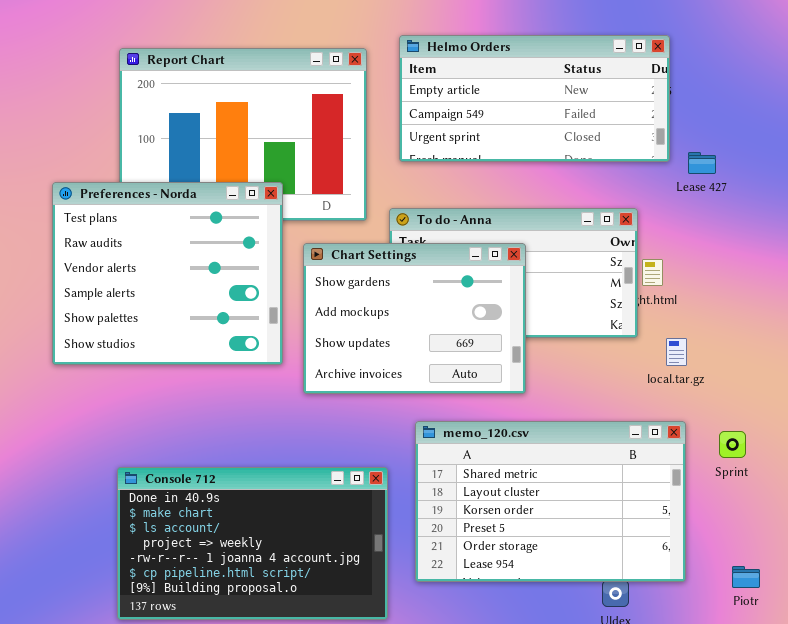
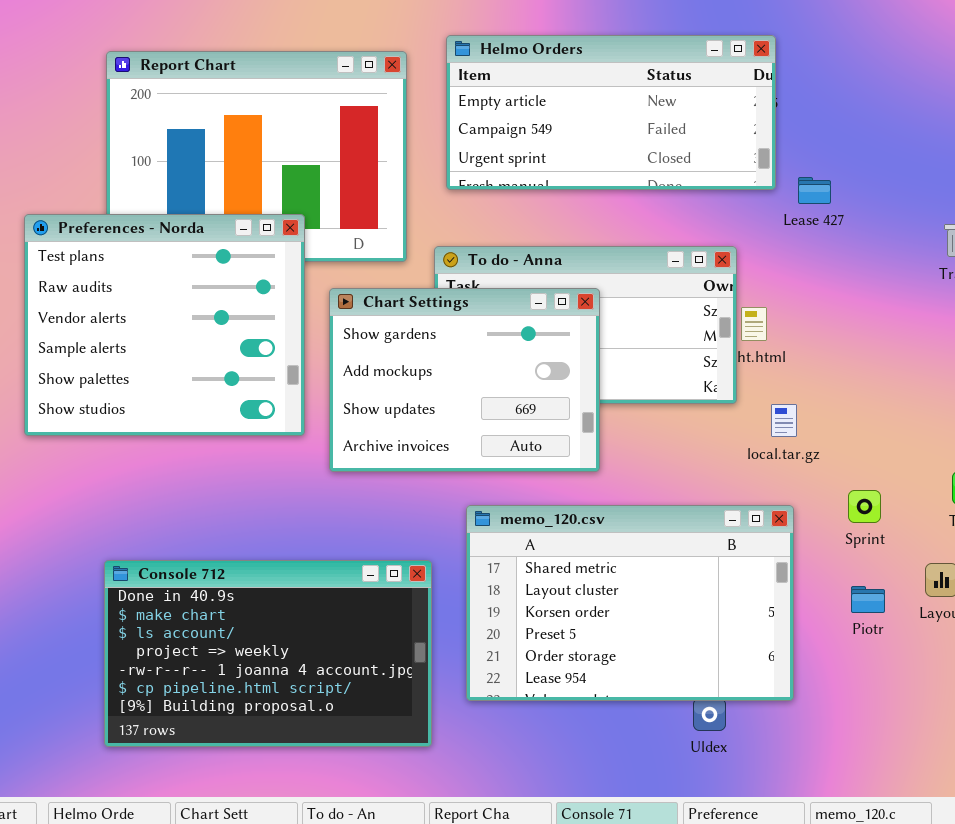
Sprint: [719,431,746,458] -> [848,490,881,523], moved
Piotr: [732,566,760,588] -> [851,586,885,613], moved

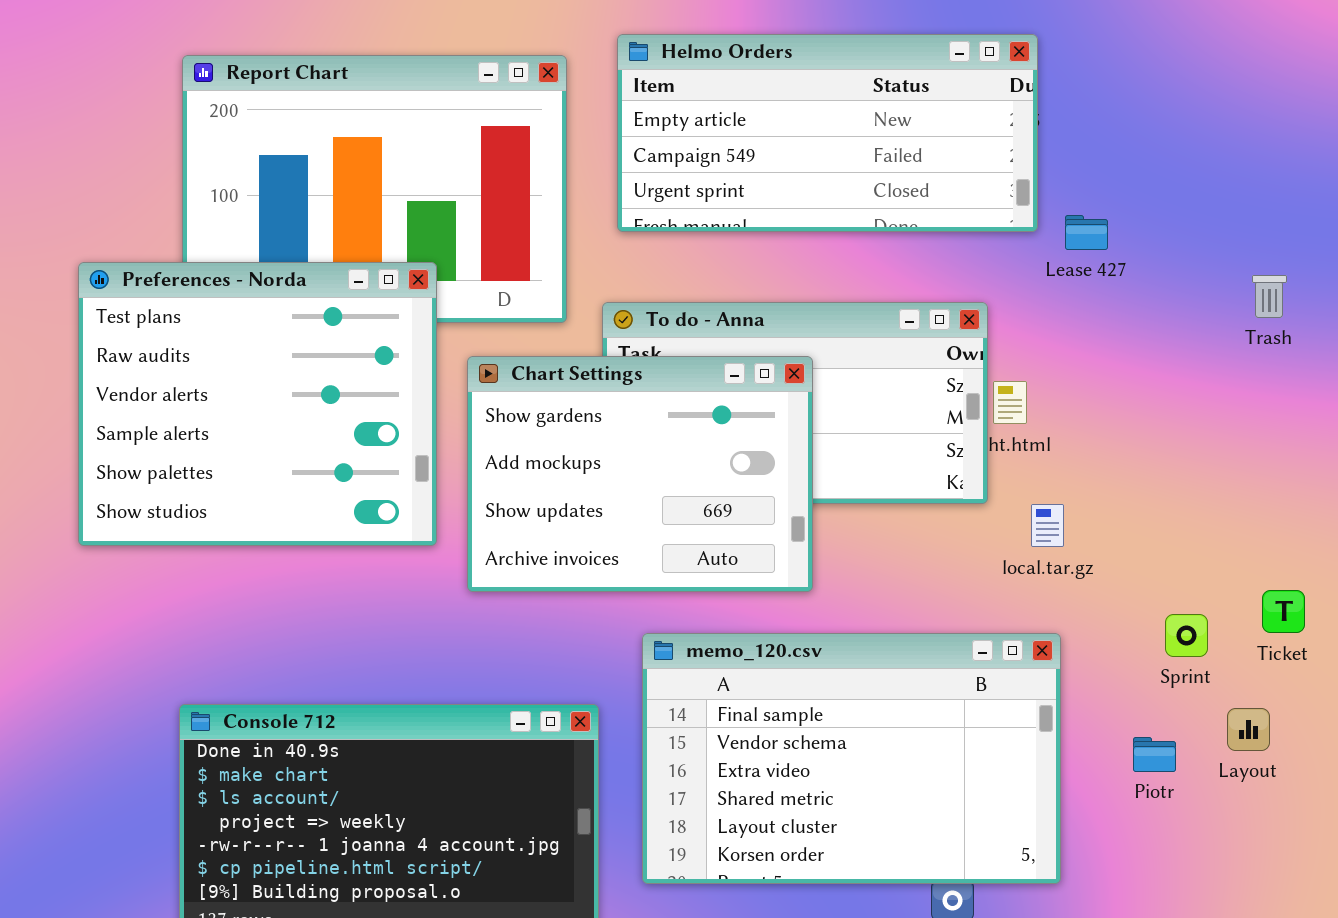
Sprint: [848,490,881,523] -> [1165,614,1208,657], moved
memo_120.csv: [466,505,794,701] -> [642,633,1061,884], scrolled up 3 rows

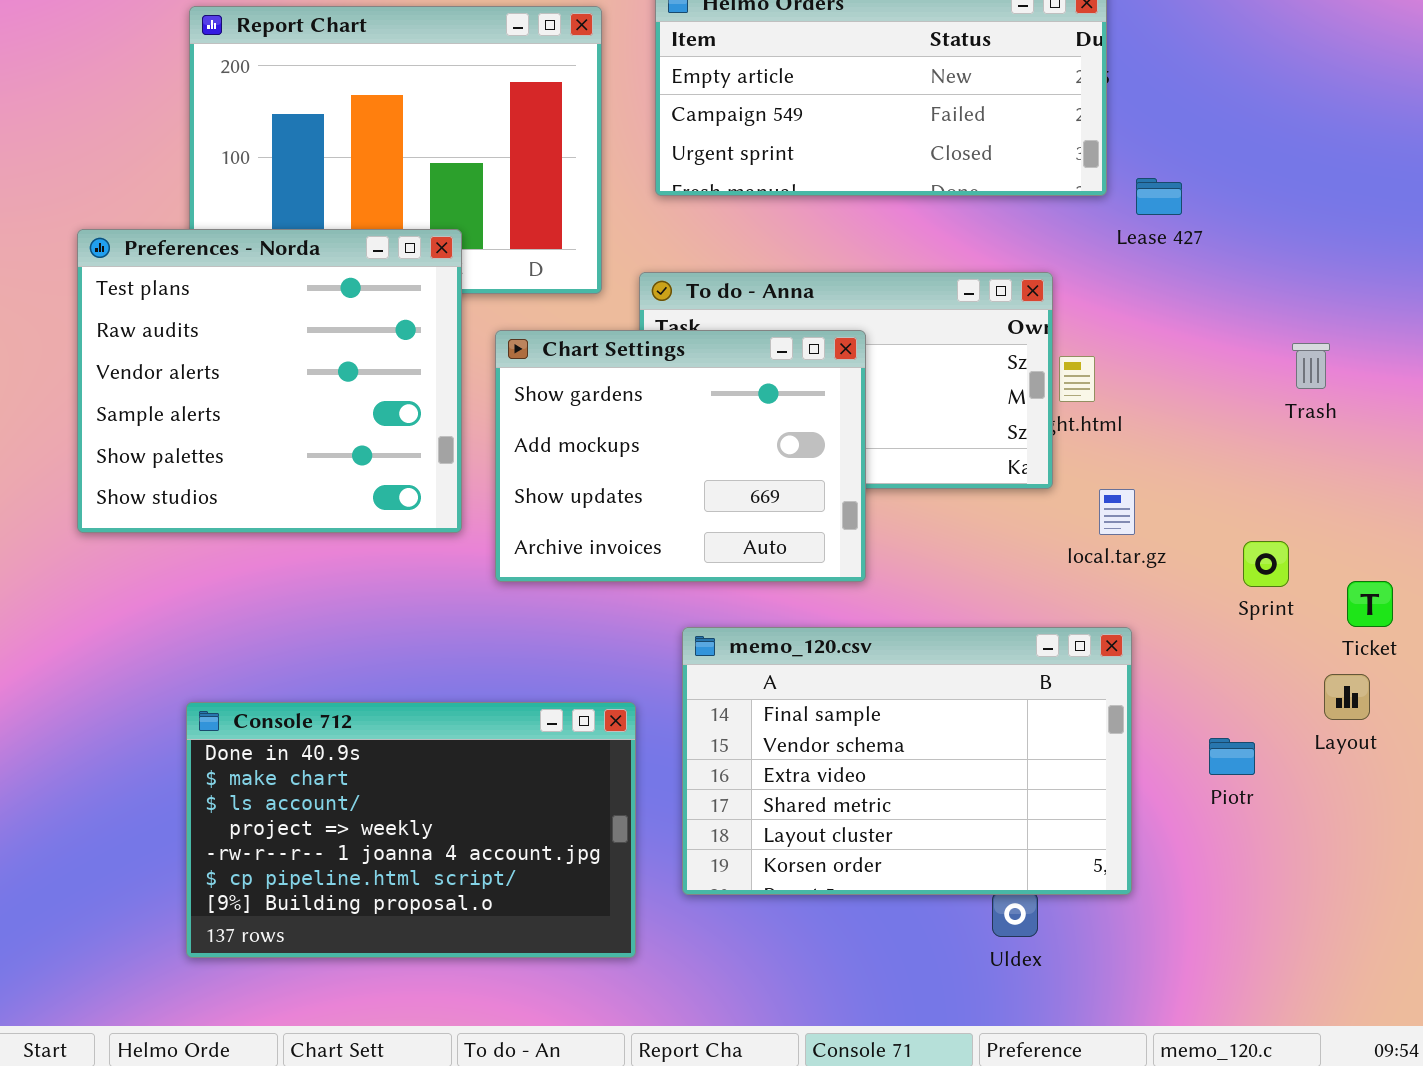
Trash: [1252,275,1287,318] -> [1292,343,1330,389], moved
Sprint: [1165,614,1208,657] -> [1243,541,1289,587], moved
Layout: [1227,708,1270,751] -> [1324,674,1370,720], moved

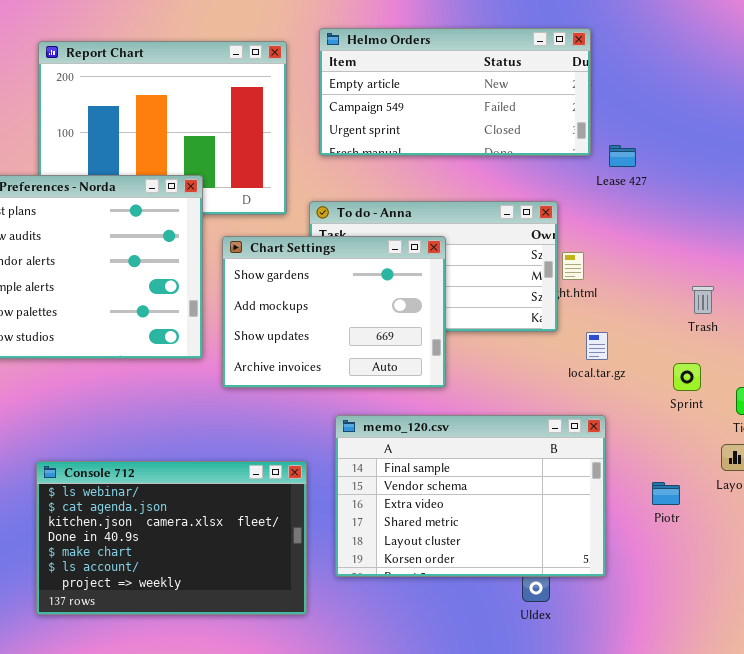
Trash: [1292,343,1330,389] -> [692,286,714,314], moved
Console 712: [186,702,636,958] -> [36,461,307,615], scrolled up 3 rows

